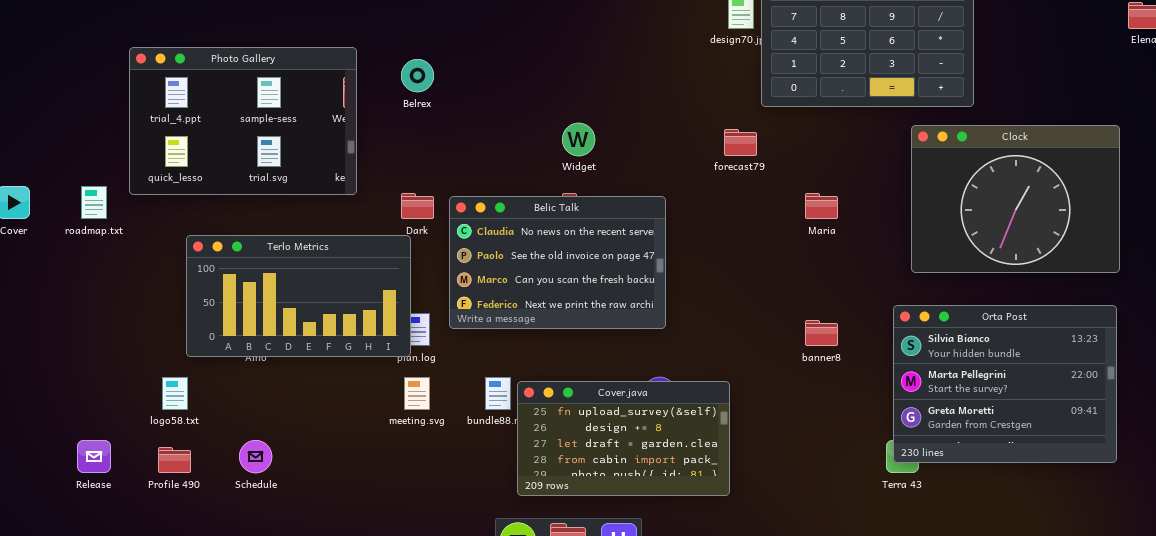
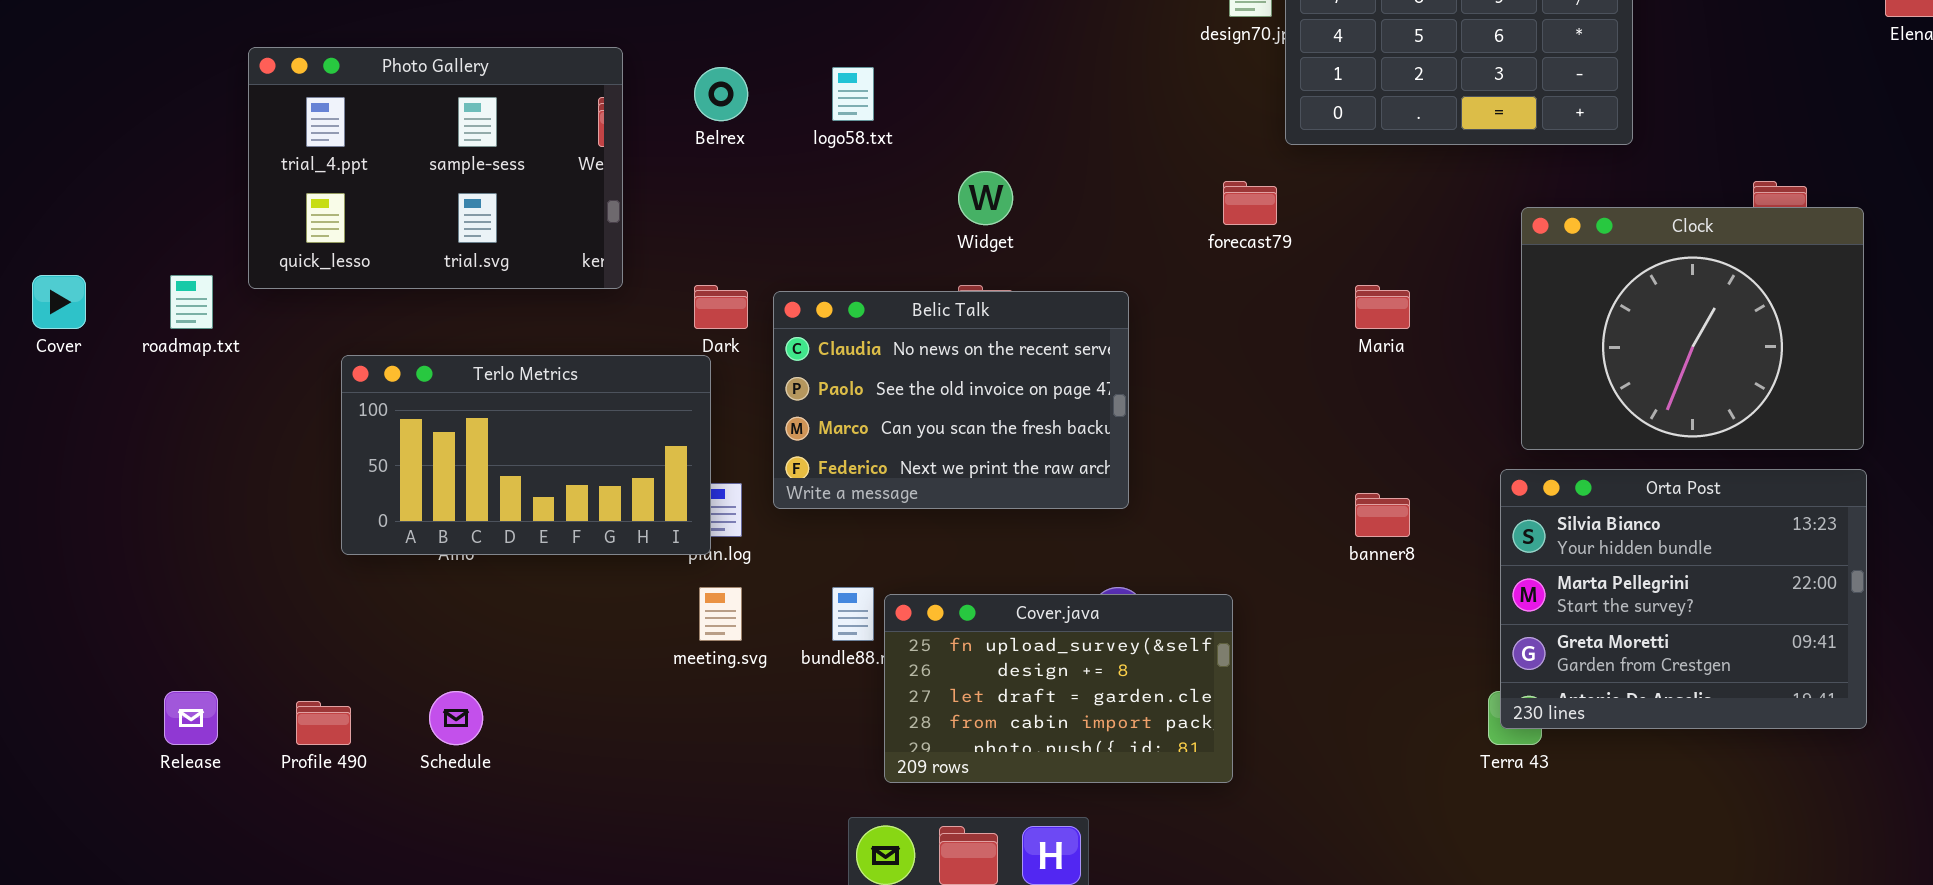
Clock: [911,125,1120,273] -> [1521,207,1864,450], moved
logo58.txt: [162,377,188,410] -> [832,67,874,121], moved

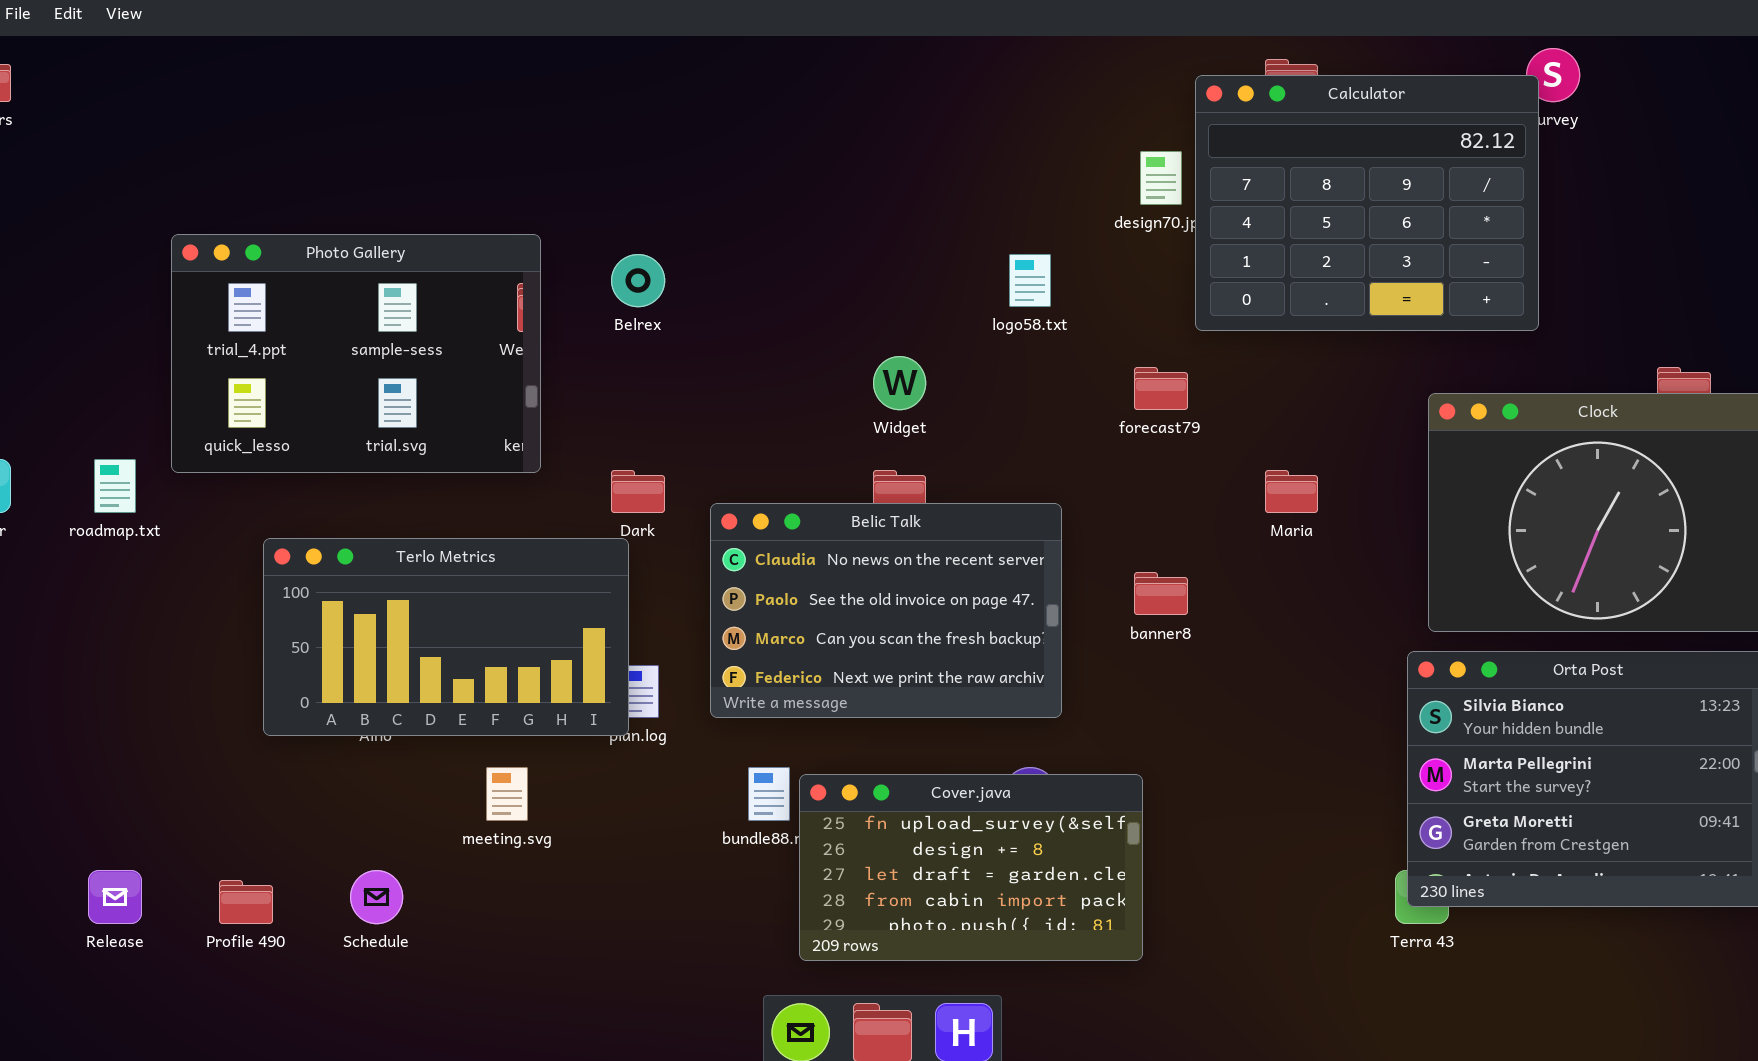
logo58.txt: [832,67,874,121] -> [1009,254,1051,307], moved
Belic Talk: [773,291,1129,509] -> [710,503,1062,718], moved
banner8: [1355,493,1410,537] -> [1134,572,1188,615], moved
meeting.svg: [699,587,742,641] -> [486,767,528,821], moved

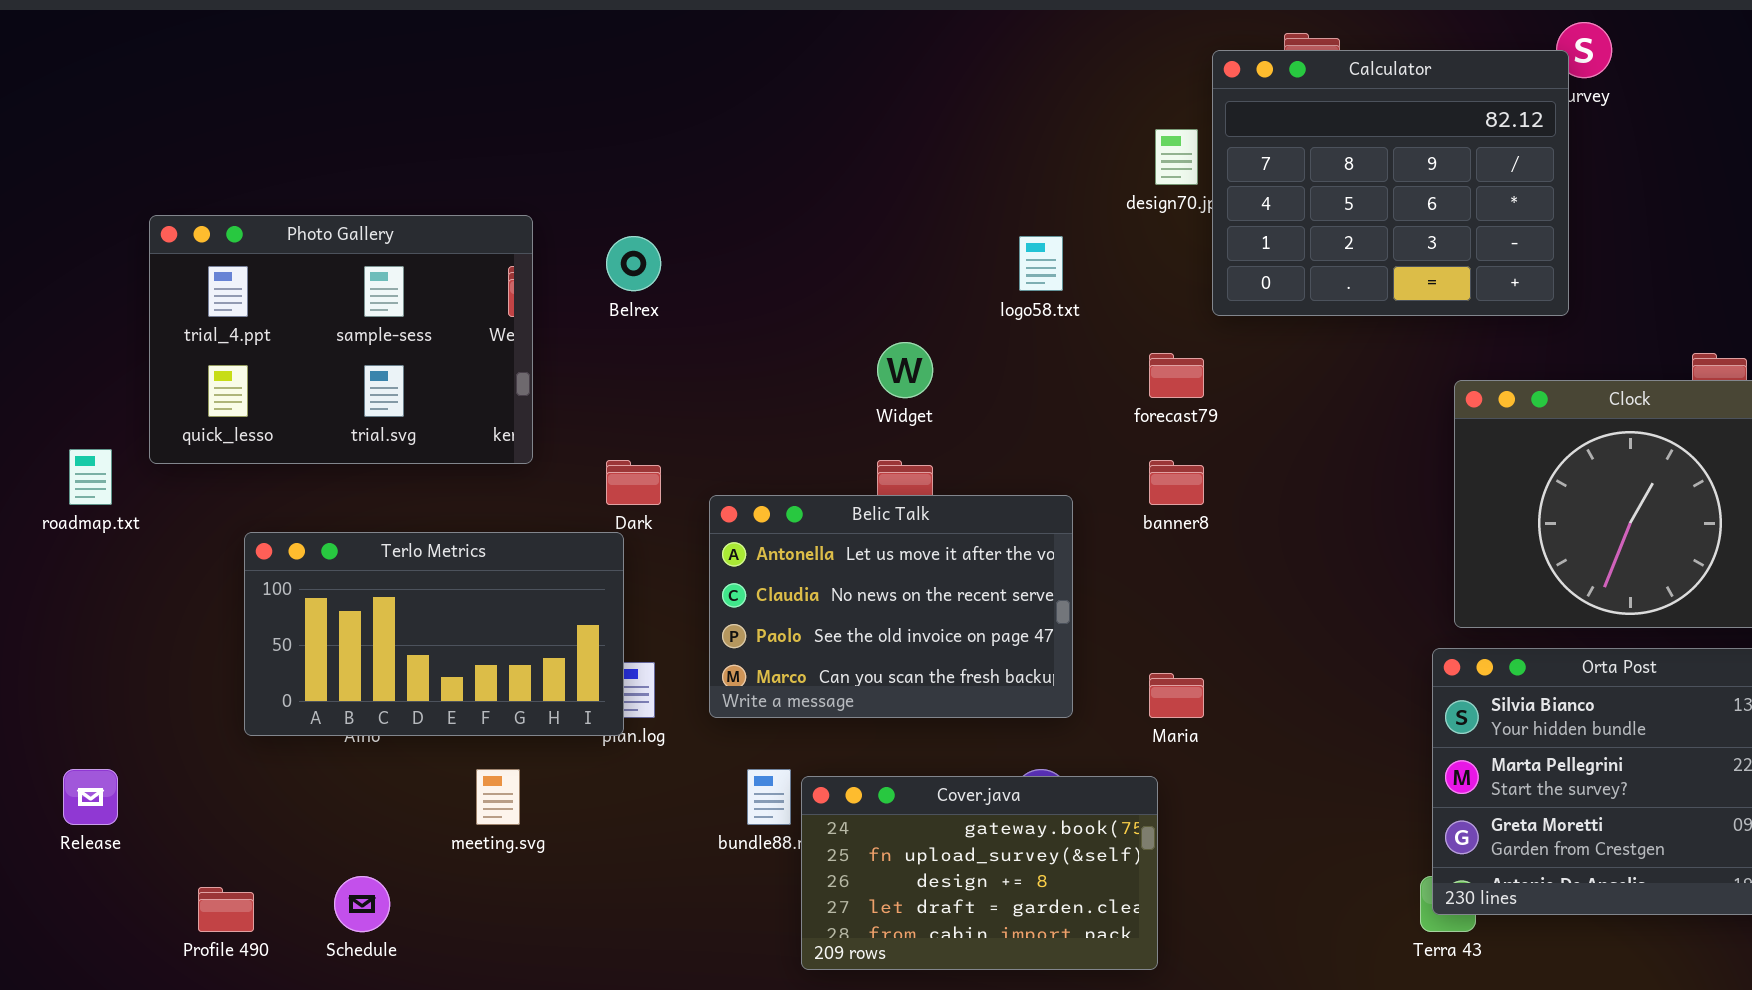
Maria: [1265,470,1318,513] -> [1149,673,1204,718], moved
Belic Talk: [710,503,1062,718] -> [709,495,1073,718], scrolled up 1 row
banner8: [1134,572,1188,615] -> [1149,460,1204,505], moved
Cover.java: [799,774,1143,961] -> [801,776,1158,970], scrolled up 1 row
Release: [88,870,142,924] -> [63,769,118,825], moved

